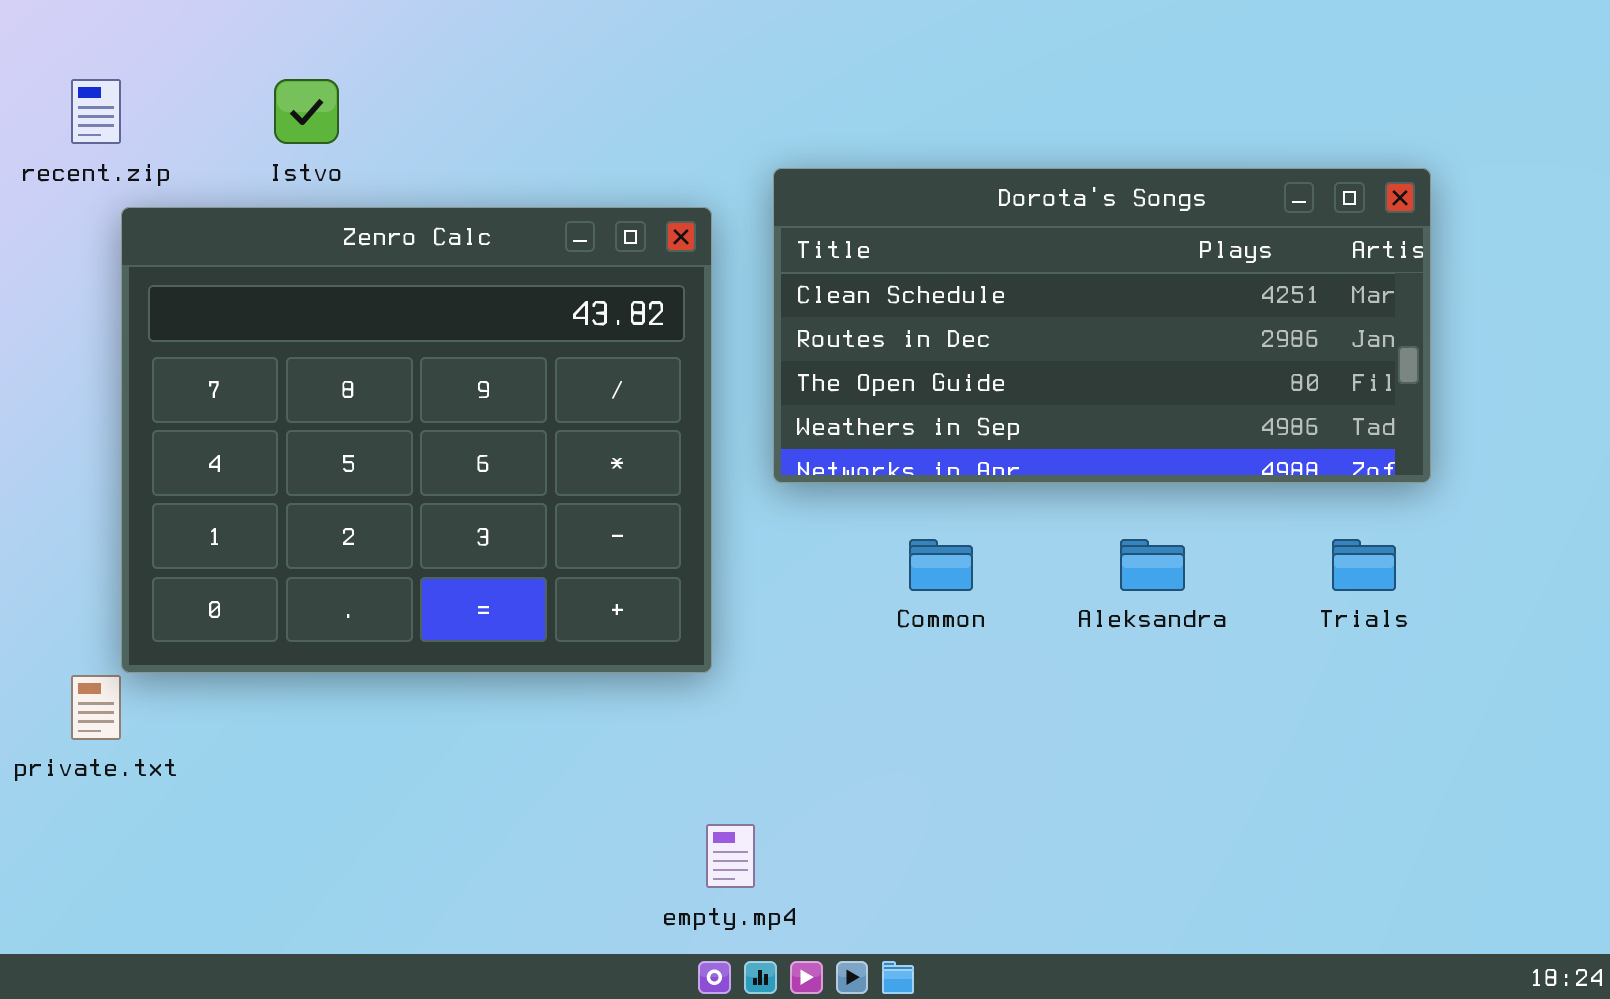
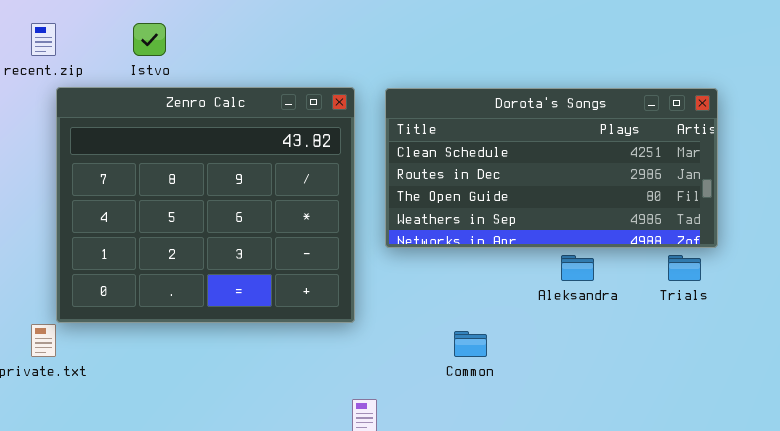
Dorota's Songs: [773,168,1431,483] -> [385,88,718,248], moved
Common: [909,539,973,591] -> [454,331,487,357], moved

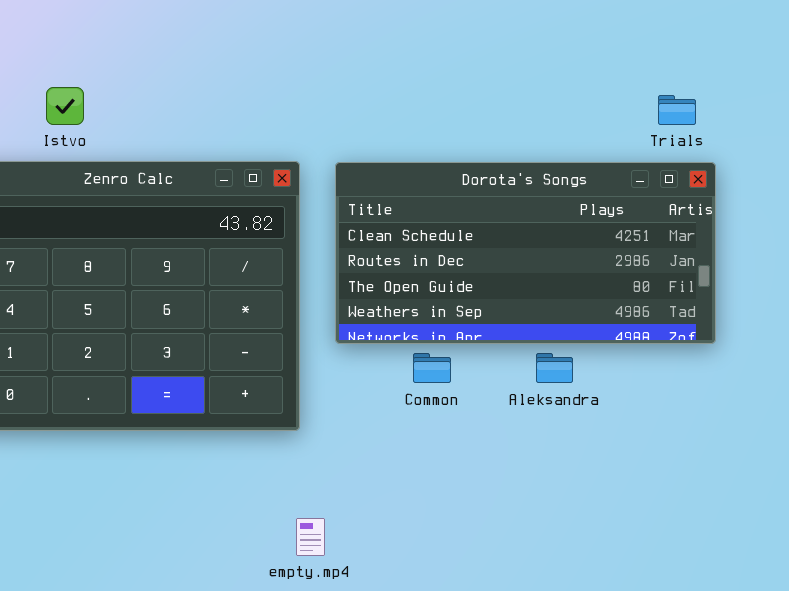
Trials: [668,255,701,281] -> [658,95,696,125], moved
Common: [454,331,487,357] -> [413,353,451,383], moved

